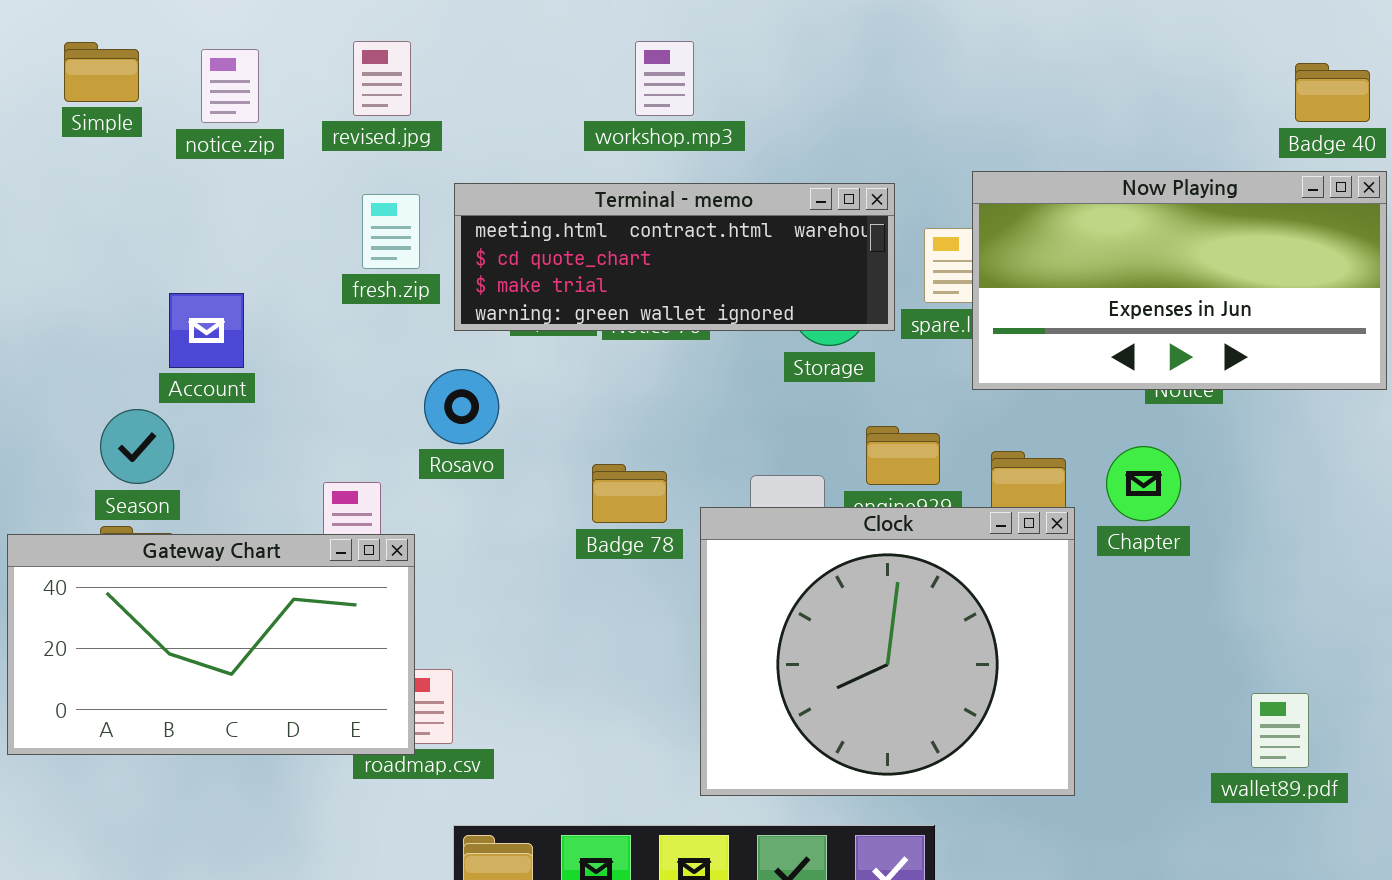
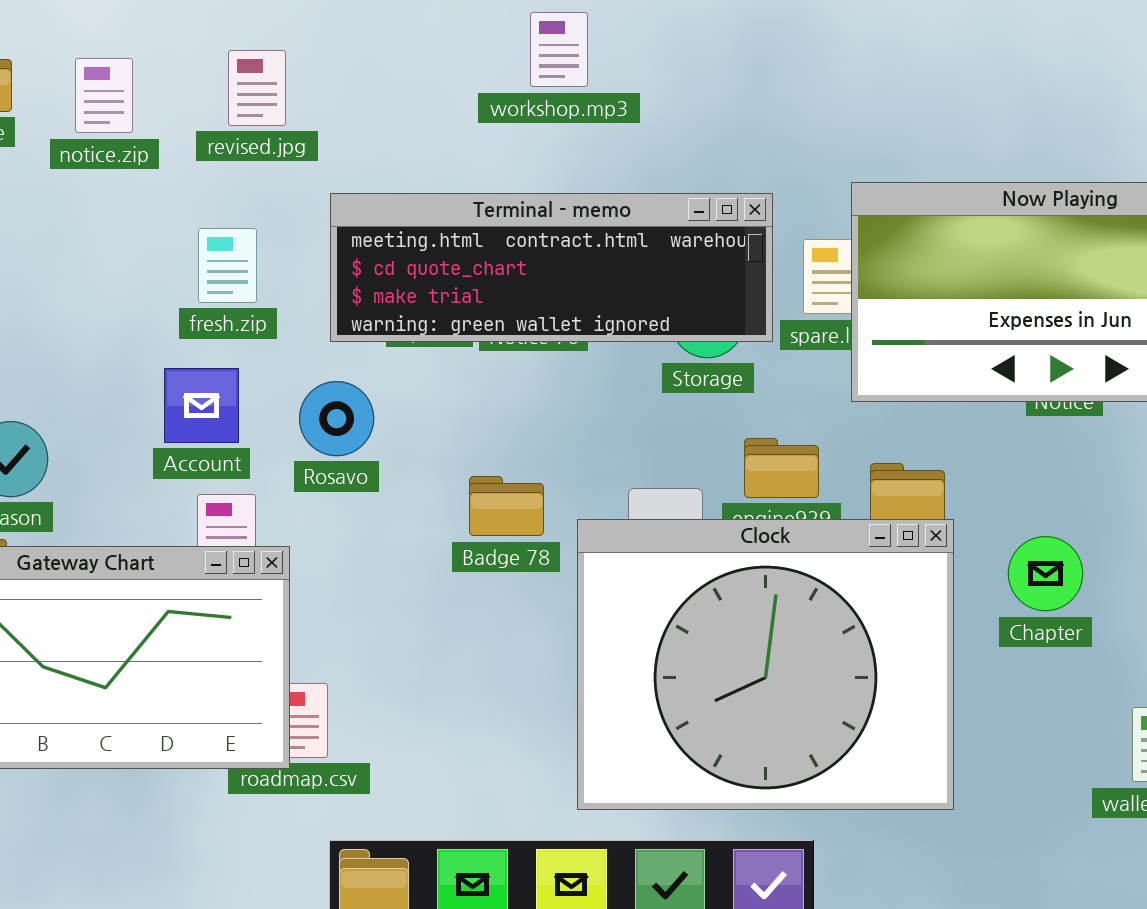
workshop.mp3: [635,41,694,116] -> [530,12,588,87], moved
fresh.zip: [362,194,420,269] -> [198,228,257,303], moved
Account: [169,293,244,368] -> [164,368,239,443], moved
Chapter: [1106,446,1181,521] -> [1008,536,1083,611], moved

